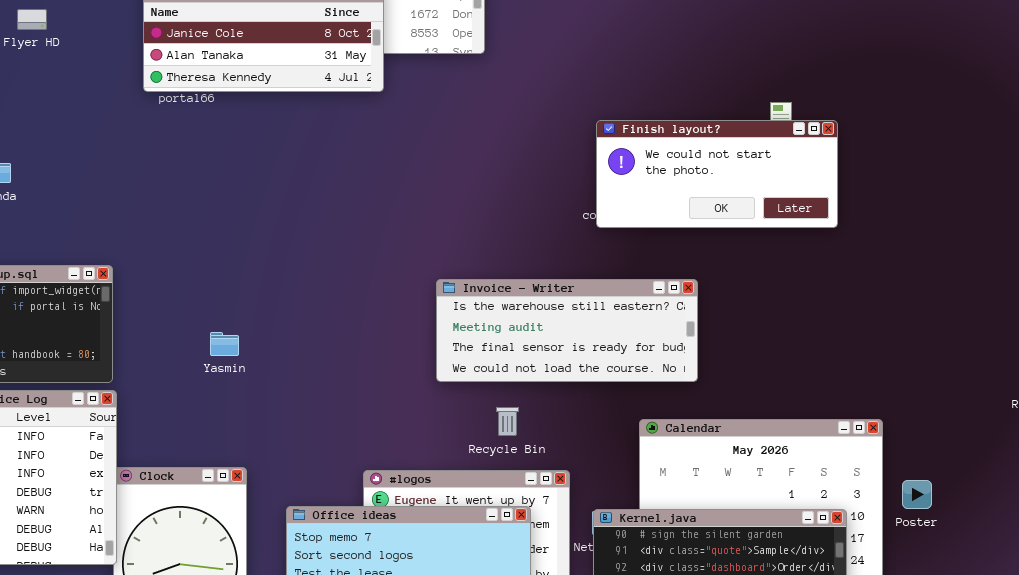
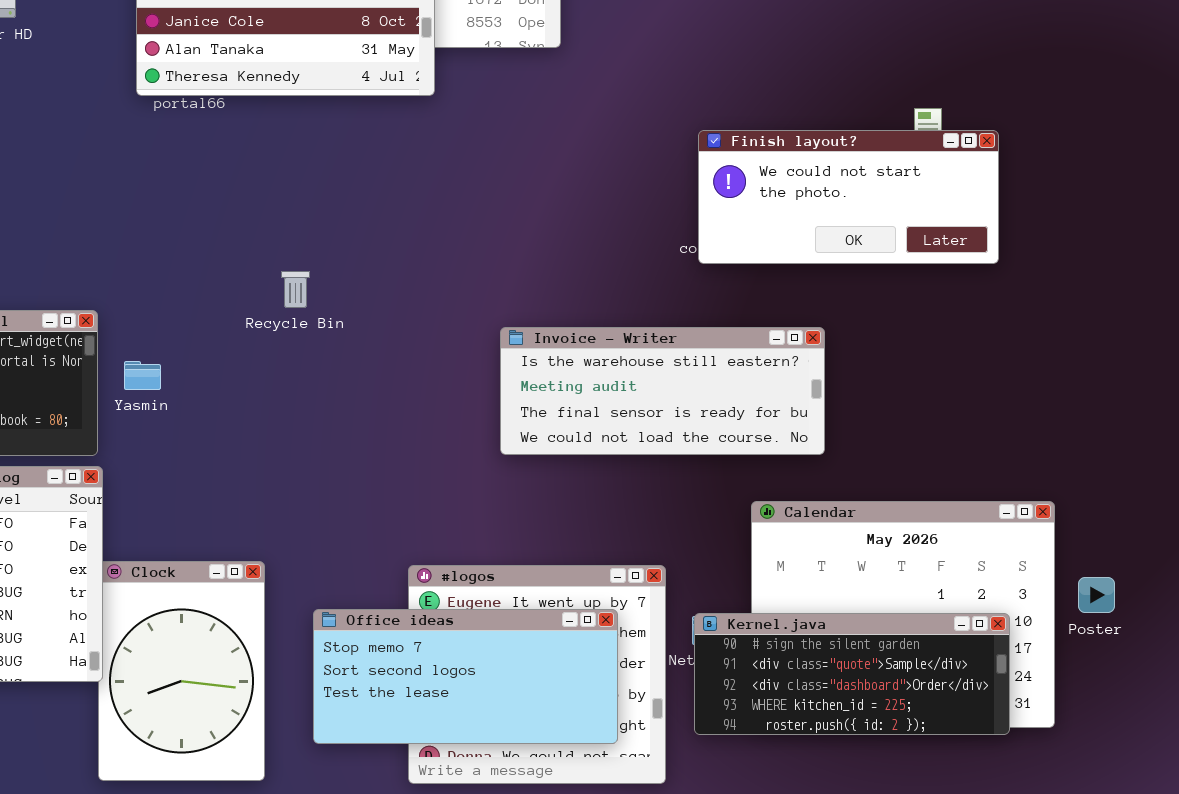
Yasmin: [210,332,239,356] -> [124,361,161,390], moved
Recycle Bin: [496,407,519,436] -> [281,271,310,308], moved

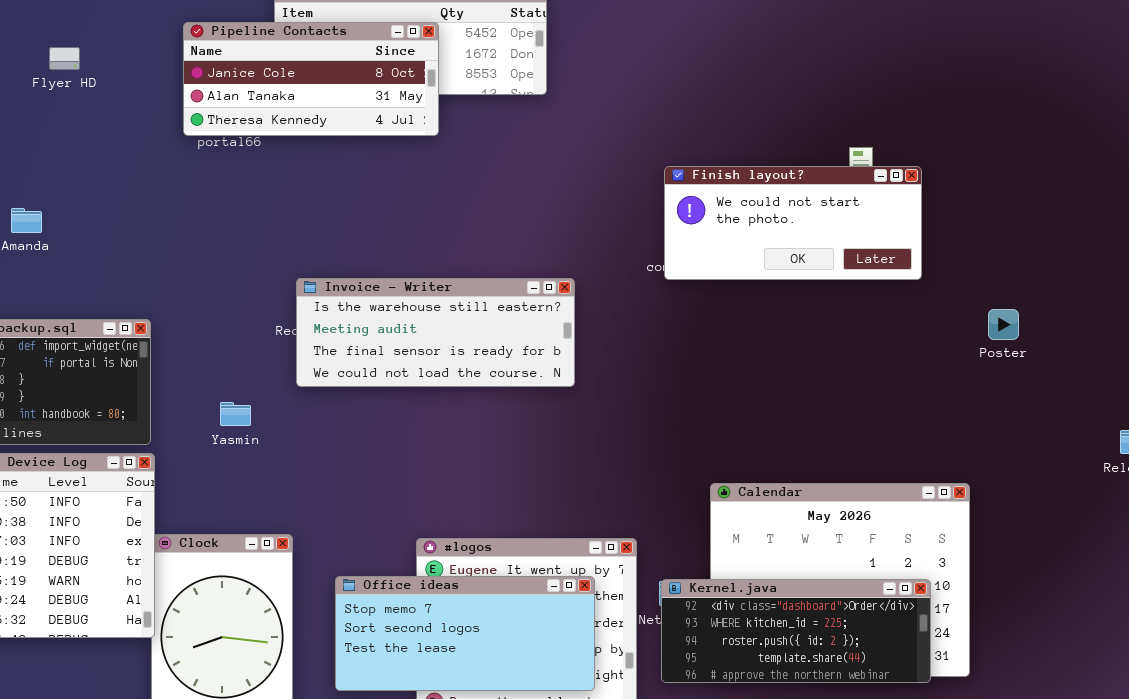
Invoice - Writer: [500,327,825,455] -> [296,278,575,387], moved
Yasmin: [124,361,161,390] -> [220,402,251,426], moved
Poster: [1078,577,1115,613] -> [988,309,1019,340], moved
Kernel.java: [694,613,1010,735] -> [661,579,931,683], scrolled down 2 rows

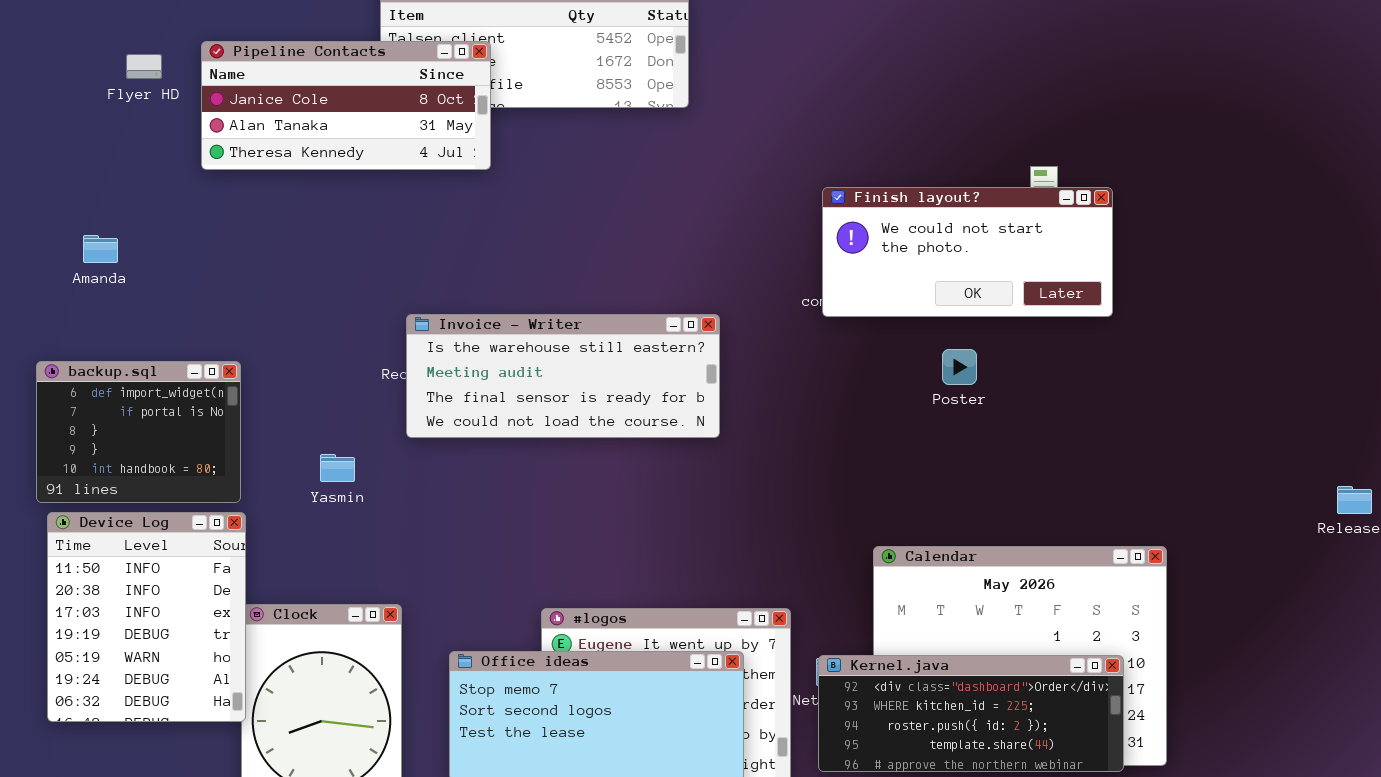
Pipeline Contacts: [183,22,439,136] -> [201,41,491,170], moved
Poster: [988,309,1019,340] -> [942,349,977,385], moved

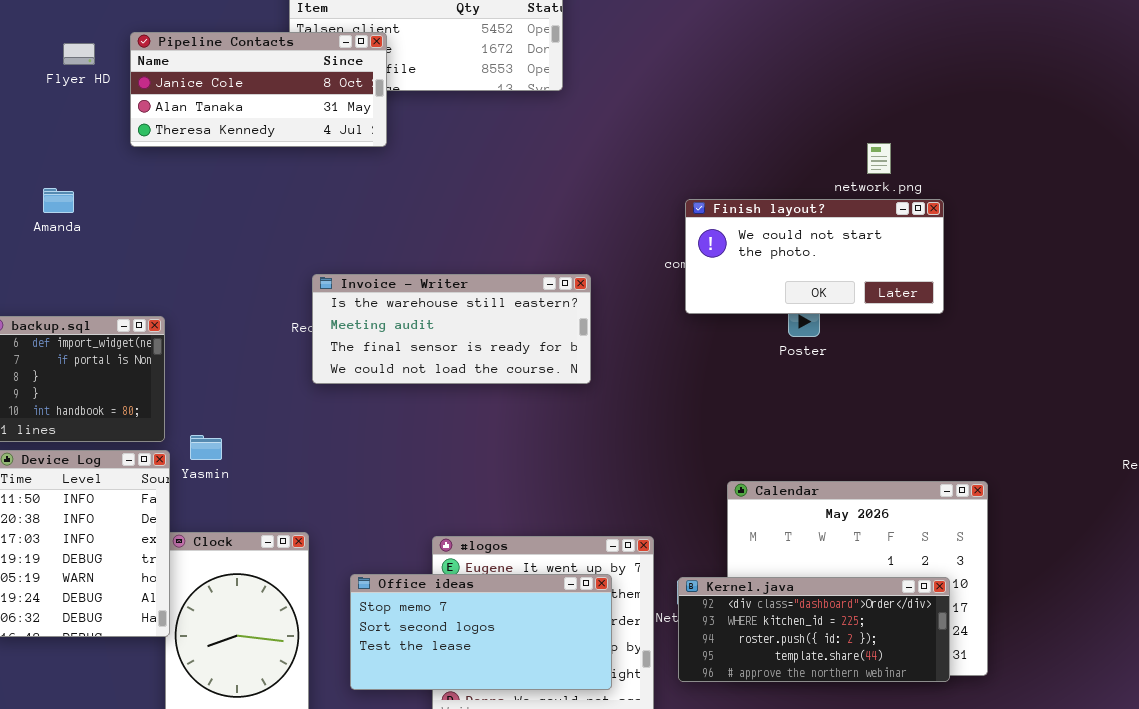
Finish layout?: [822,187,1113,317] -> [685,199,944,314], moved
Amanda: [83,235,118,263] -> [43,188,74,213], moved
Yasmin: [320,454,355,482] -> [190,435,222,460], moved

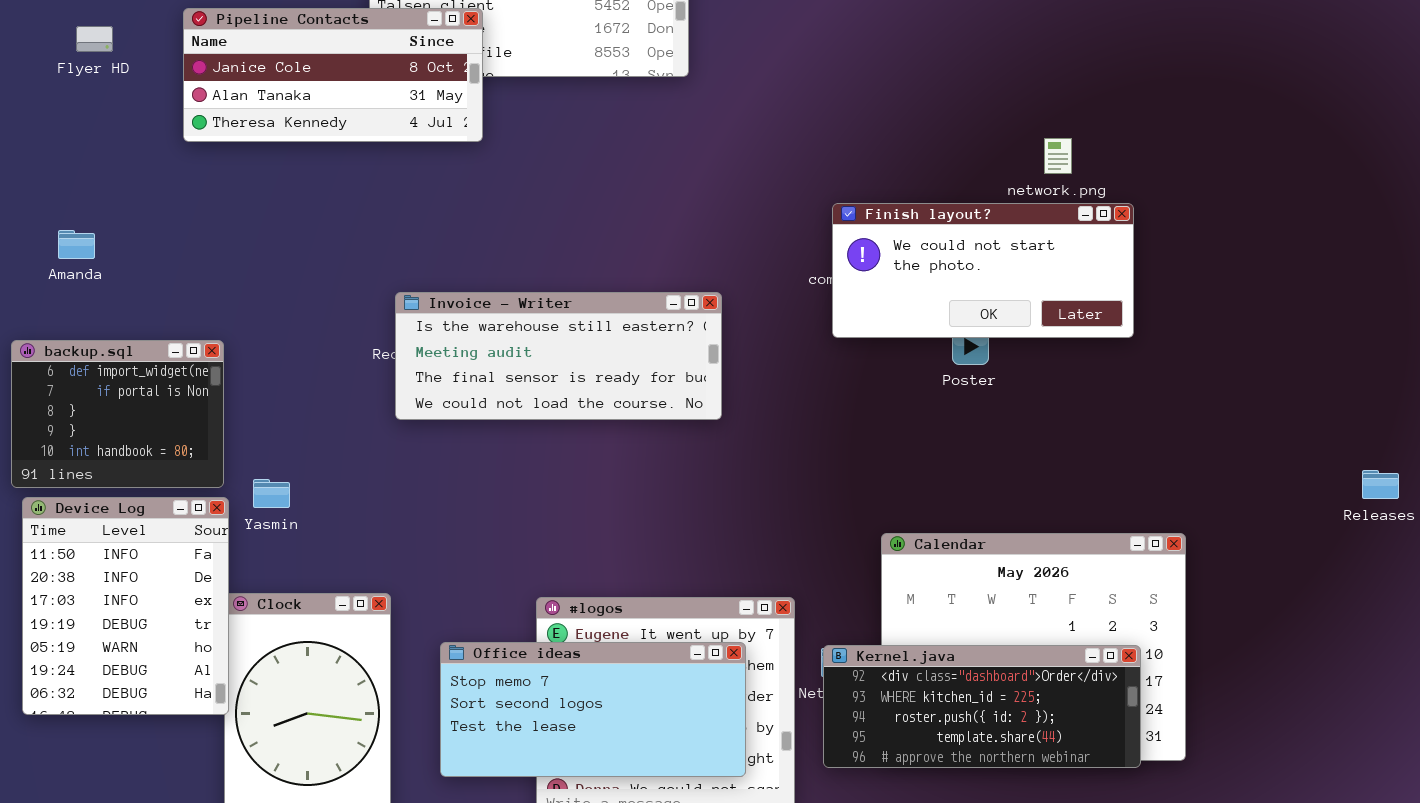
Flyer HD: [63,43,95,65] -> [76,26,113,52], moved
Amanda: [43,188,74,213] -> [58,230,95,259], moved

